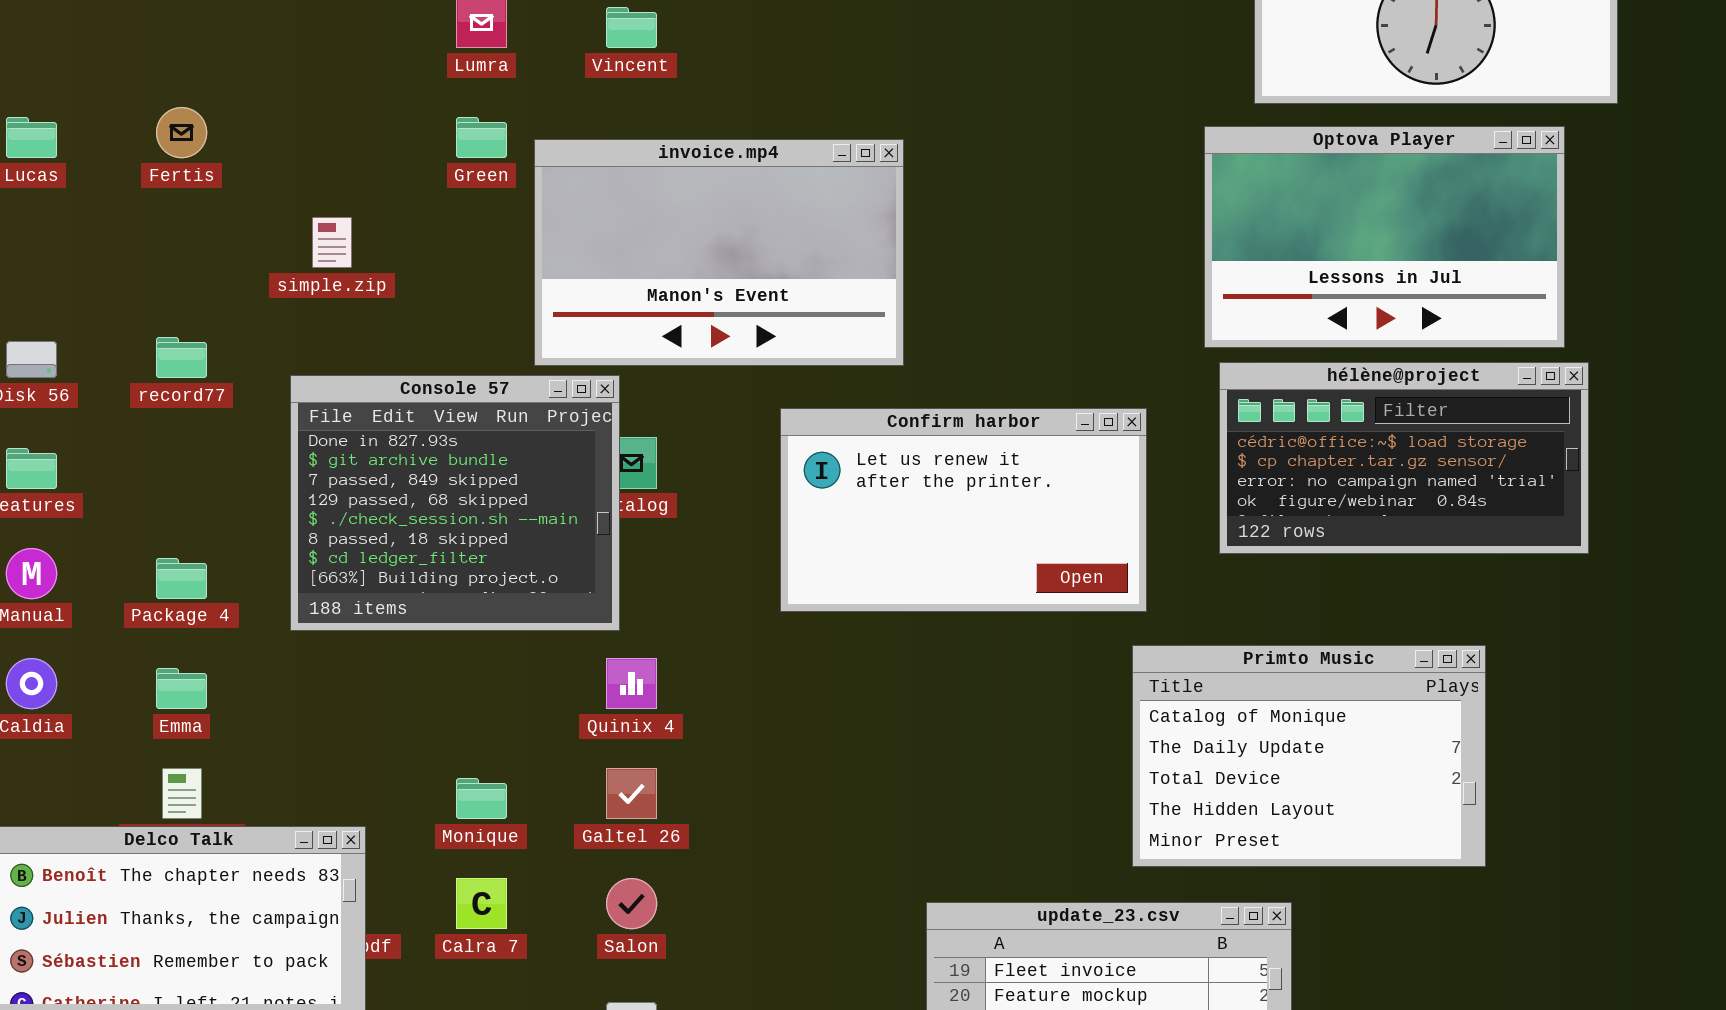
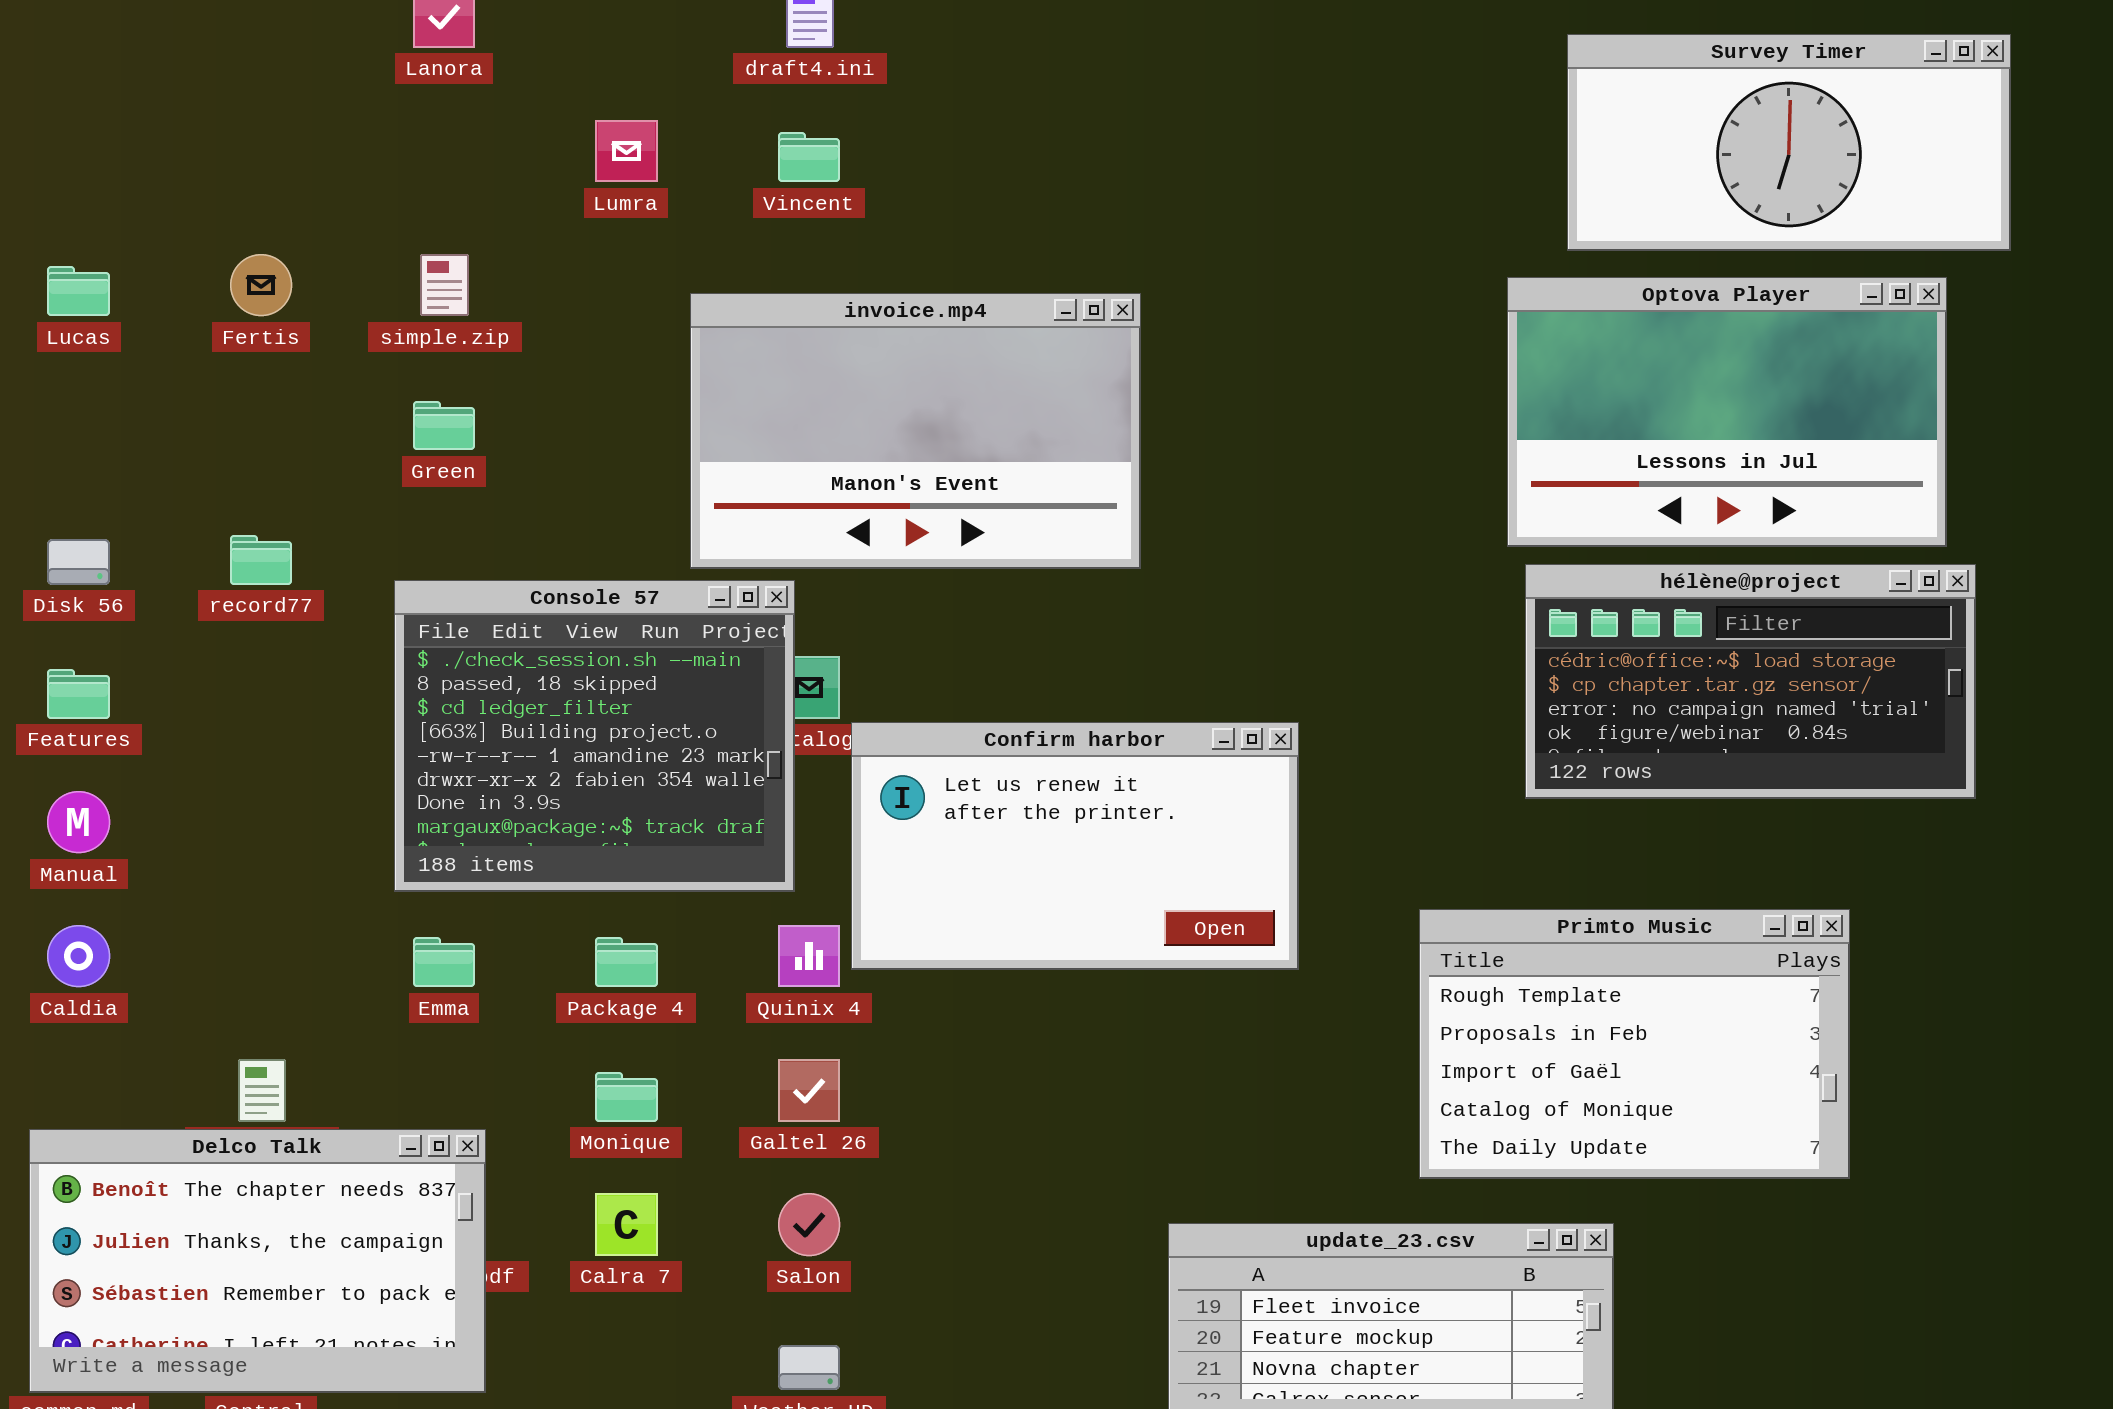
Green: [456,117,507,158] -> [413,401,475,450], moved
simple.zip: [312,217,352,268] -> [420,254,469,316], moved
Console 57: [290,375,620,631] -> [394,580,795,892], scrolled down 4 rows
Confirm harbor: [780,408,1147,612] -> [851,722,1299,970], moved
Package 4: [156,558,207,599] -> [595,937,658,987], moved
Primto Music: [1132,645,1486,867] -> [1419,909,1850,1179], scrolled up 3 rows
Emma: [156,668,207,709] -> [413,937,475,987], moved

